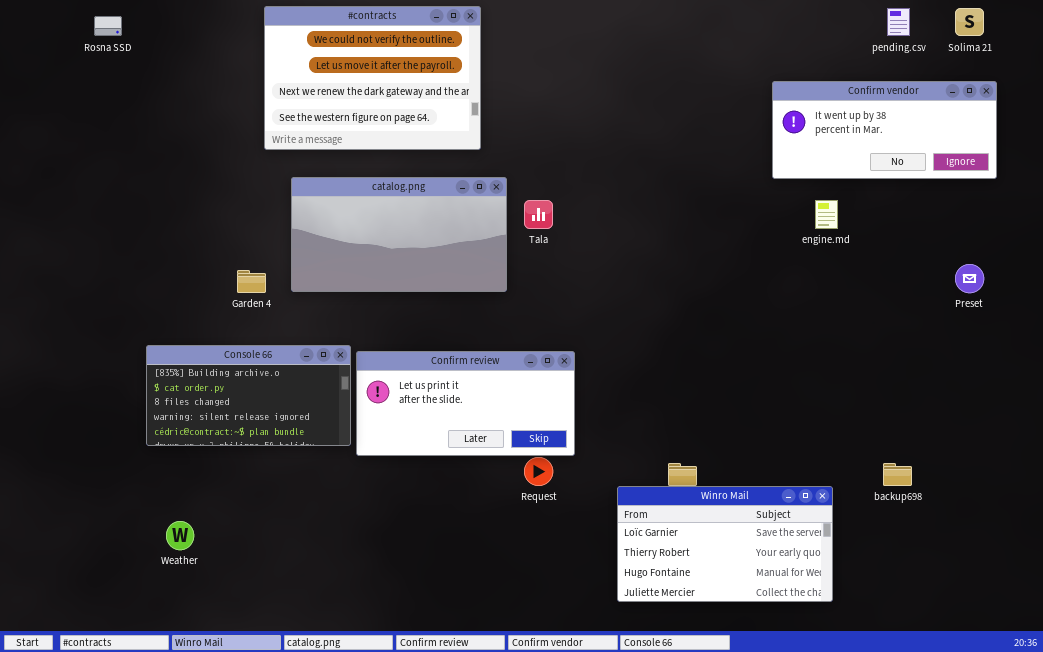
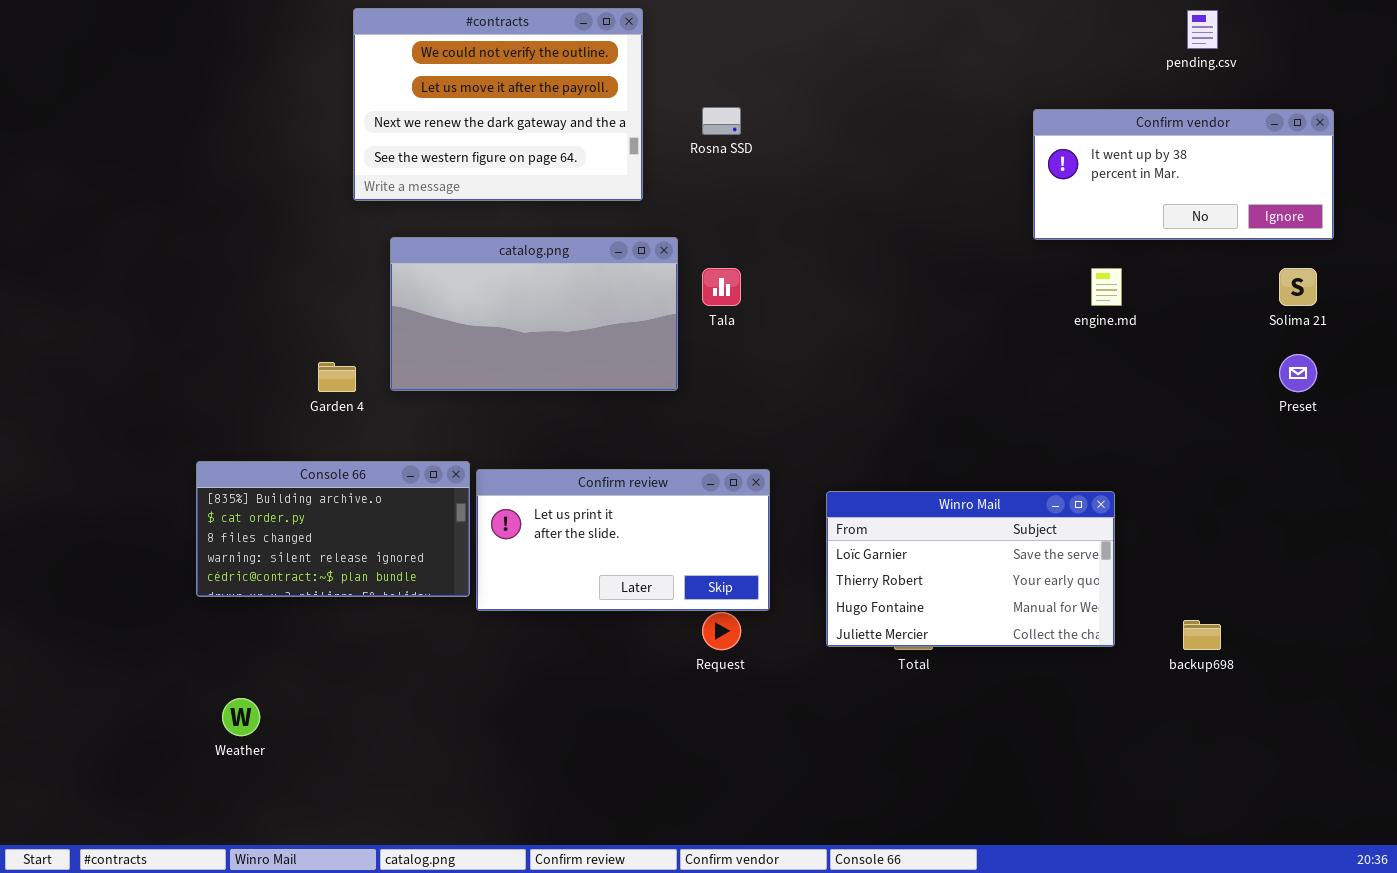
Solima 21: [955,8,984,36] -> [1279,268,1317,306], moved
Rosna SSD: [94,16,122,36] -> [702,107,741,135], moved
Winro Mail: [617,486,833,602] -> [826,491,1115,647], moved

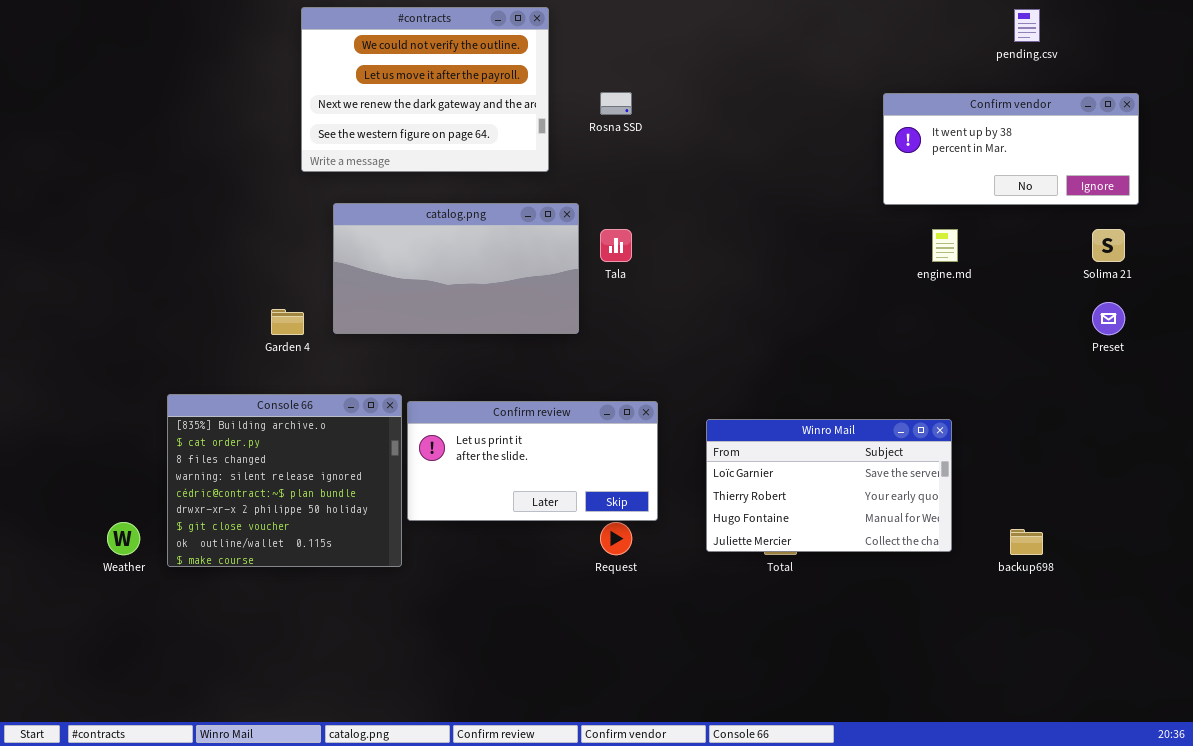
Console 66: [196,461,470,597] -> [167,394,402,567], resized
Weather: [222,698,260,736] -> [107,522,140,555], moved

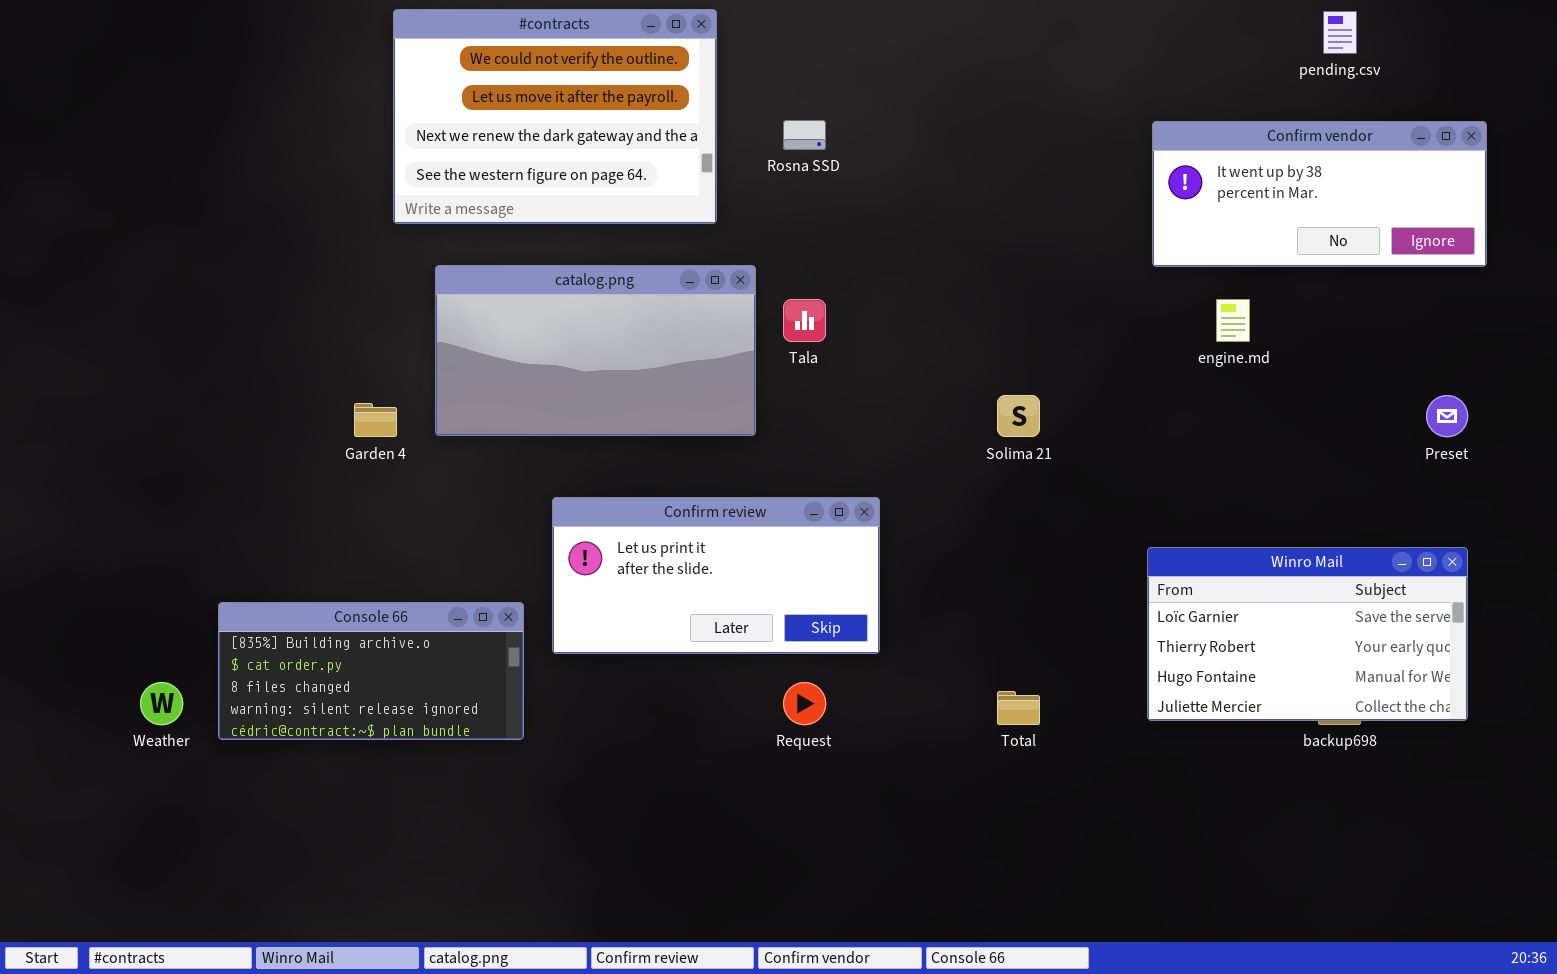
Solima 21: [1092,229,1125,262] -> [997,395,1040,437], moved
Console 66: [167,394,402,567] -> [218,602,524,740], resized
Confirm review: [407,401,658,521] -> [552,497,880,654], moved
Winro Mail: [706,419,952,552] -> [1147,547,1468,721], moved

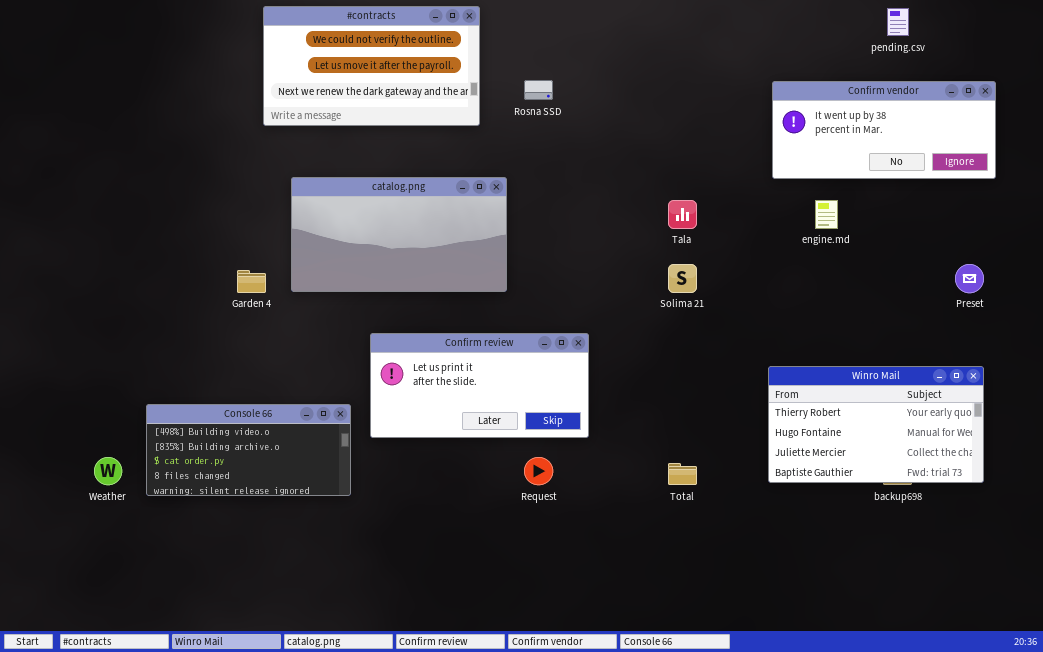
#contracts: [393,9,717,224] -> [263,6,480,126], resized
Tala: [783,299,826,342] -> [668,200,697,229], moved
Winro Mail: [1147,547,1468,721] -> [768,366,984,483], scrolled down 1 row
Console 66: [218,602,524,740] -> [146,404,351,496], scrolled up 1 row

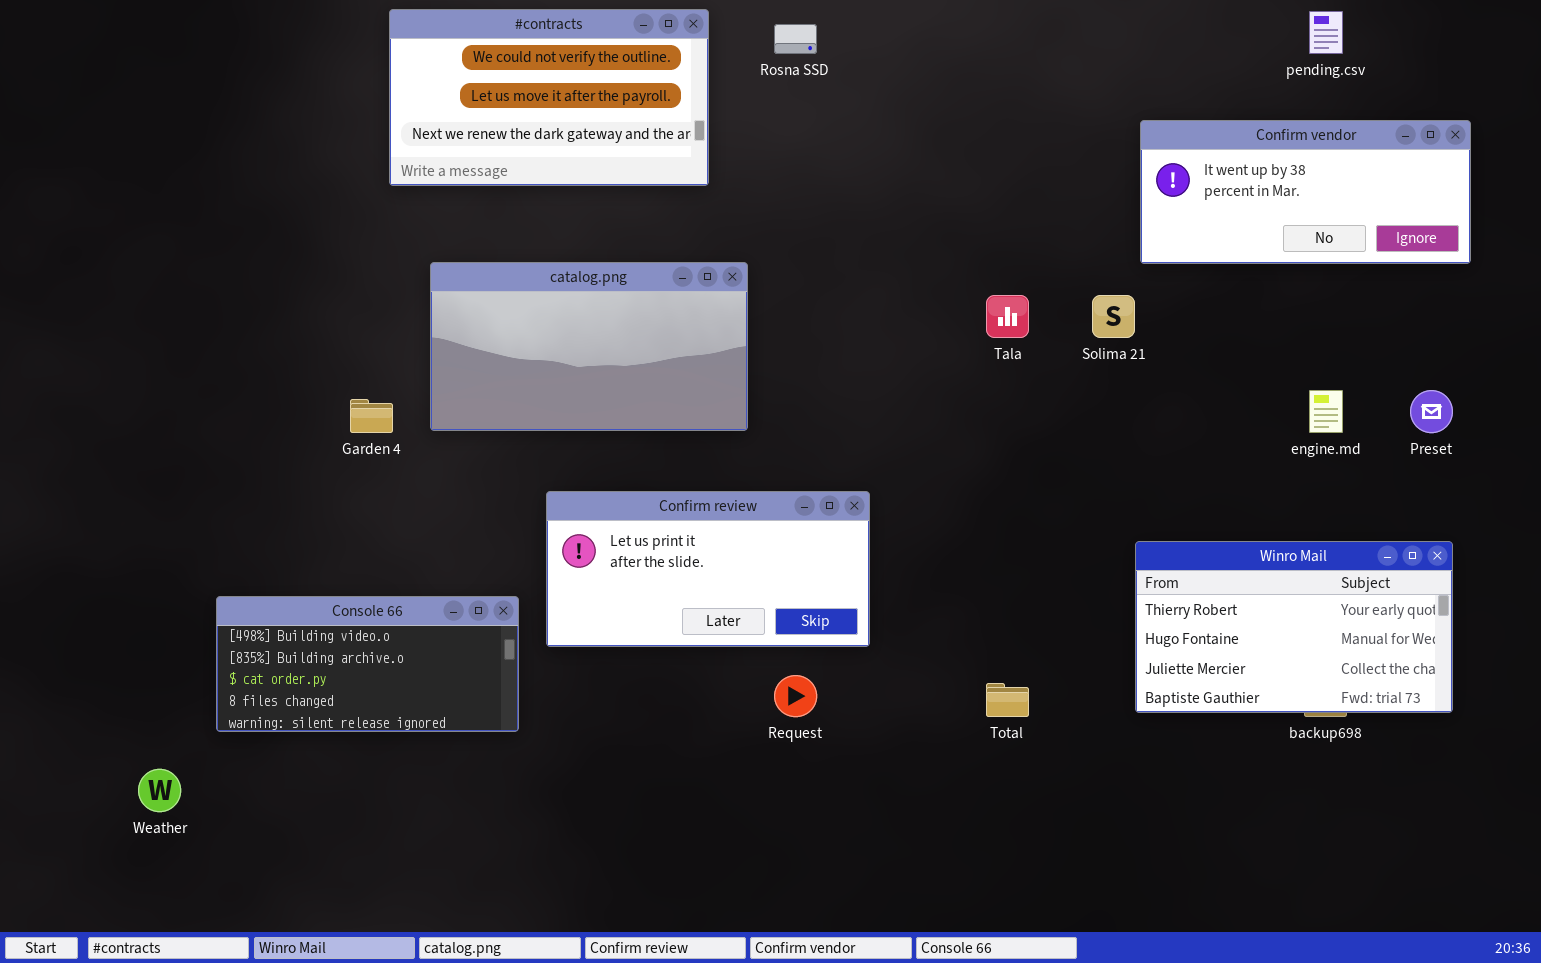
Rosna SSD: [524,80,553,100] -> [774,24,817,54], moved
engine.md: [815,200,838,229] -> [1309,390,1343,433], moved
Solima 21: [668,264,697,293] -> [1092,295,1135,338], moved
Weather: [94,457,122,485] -> [138,769,181,812], moved

